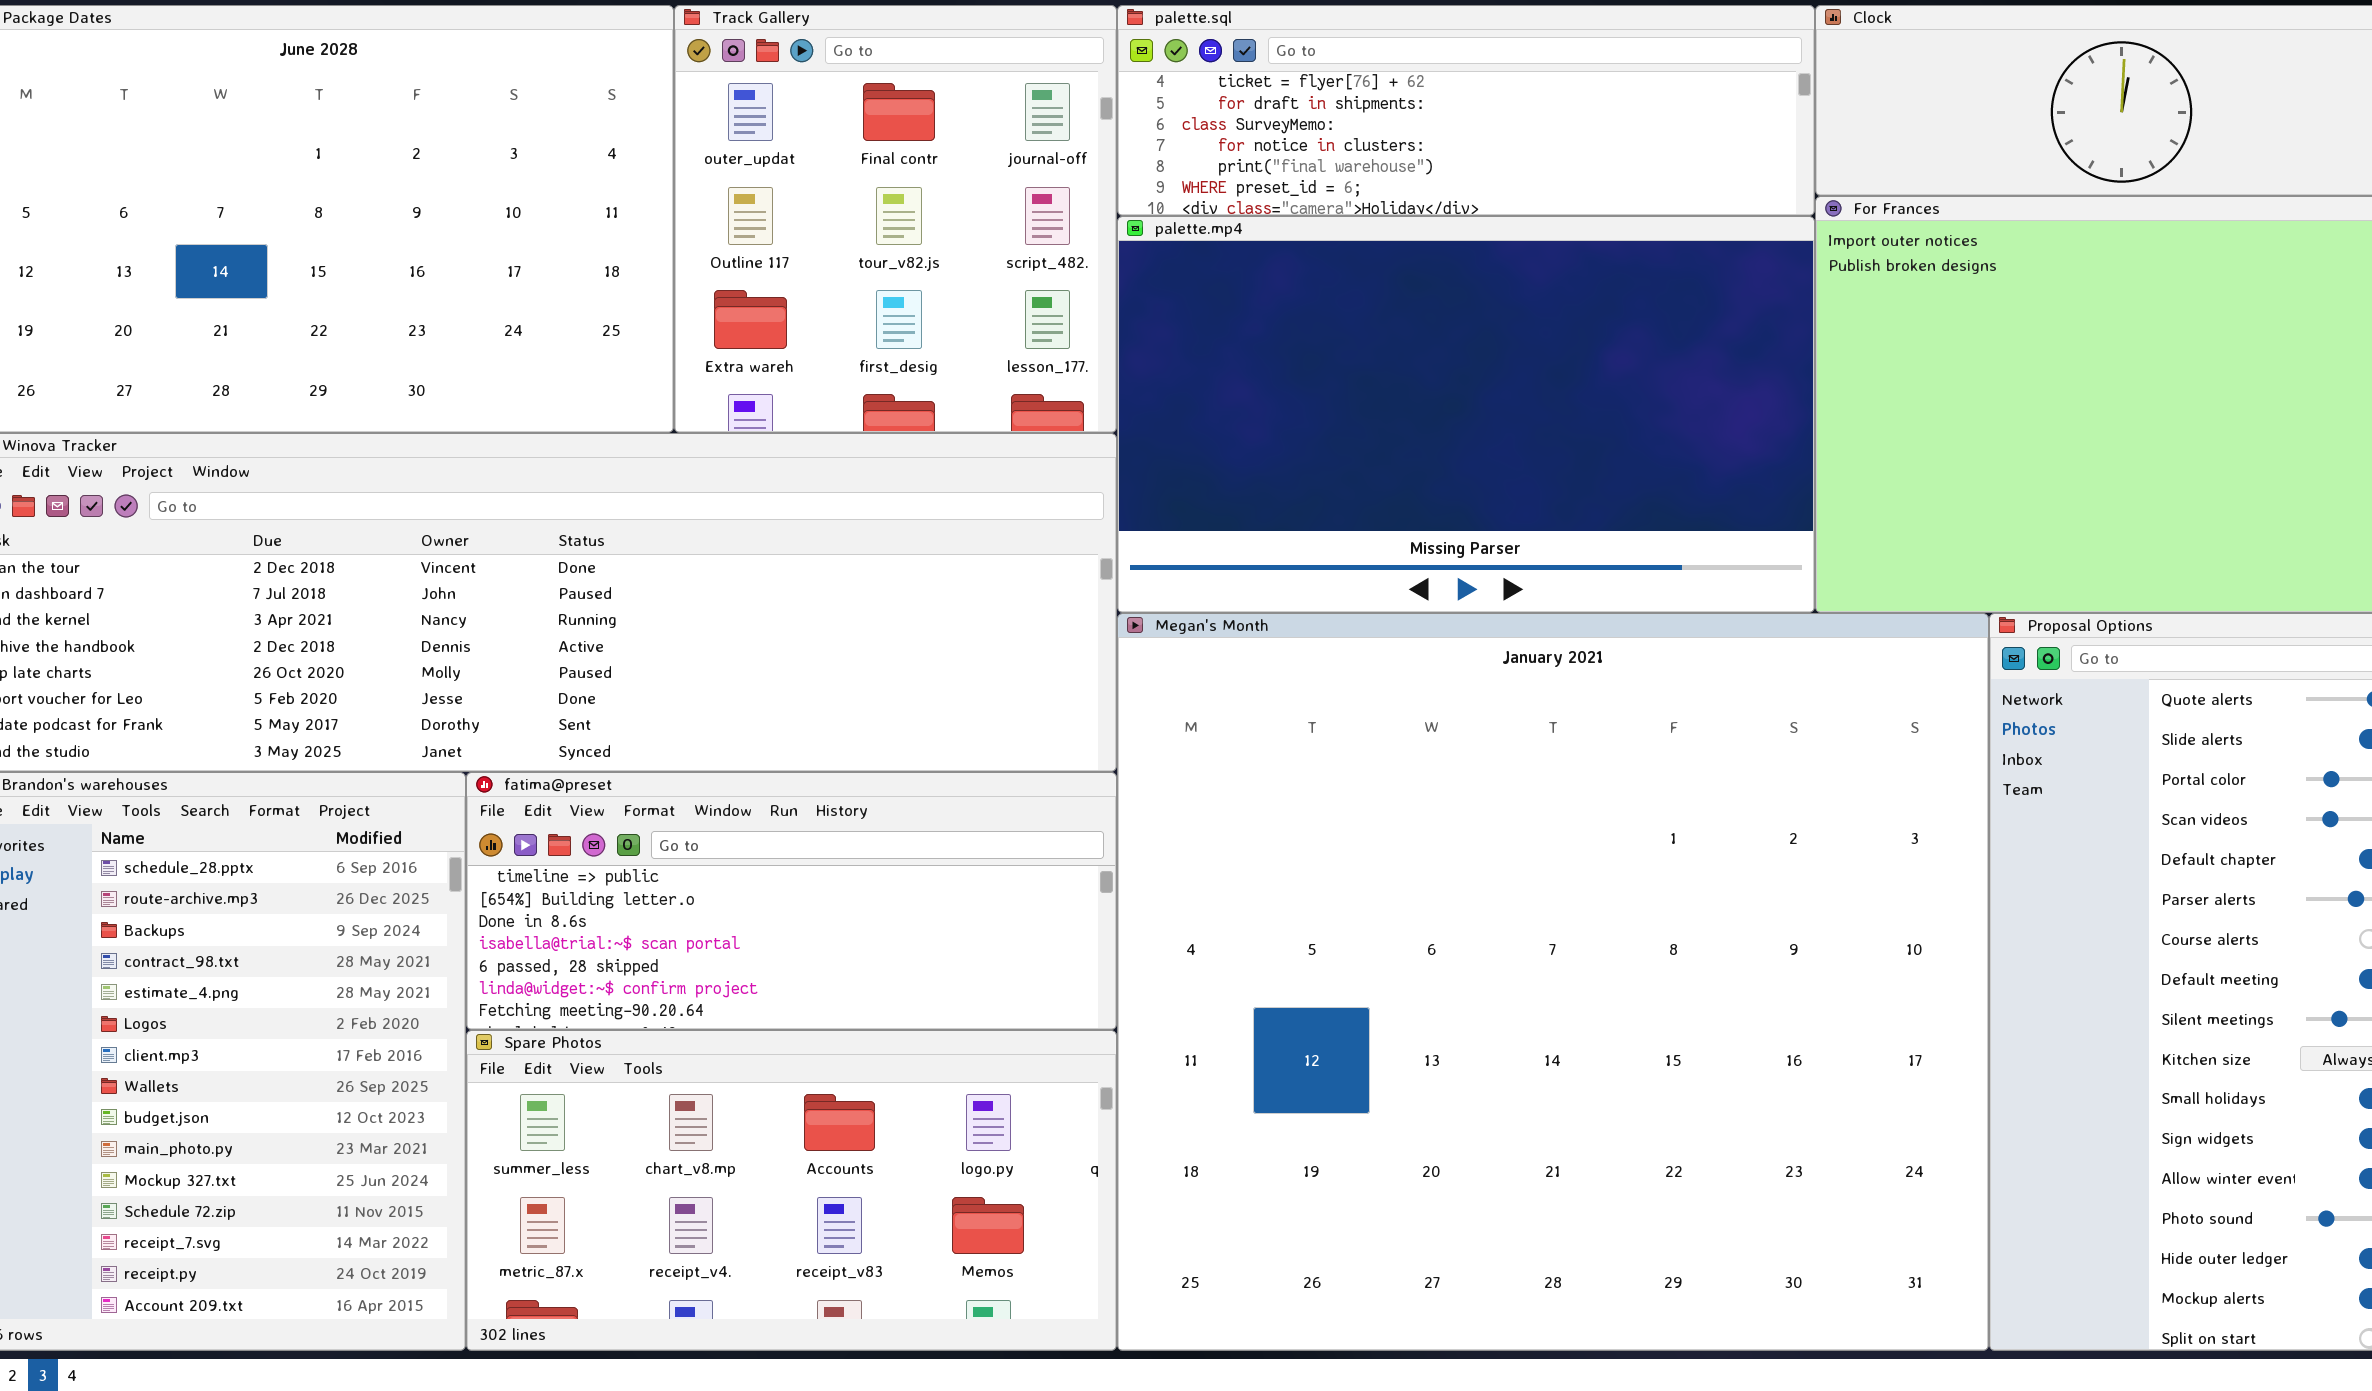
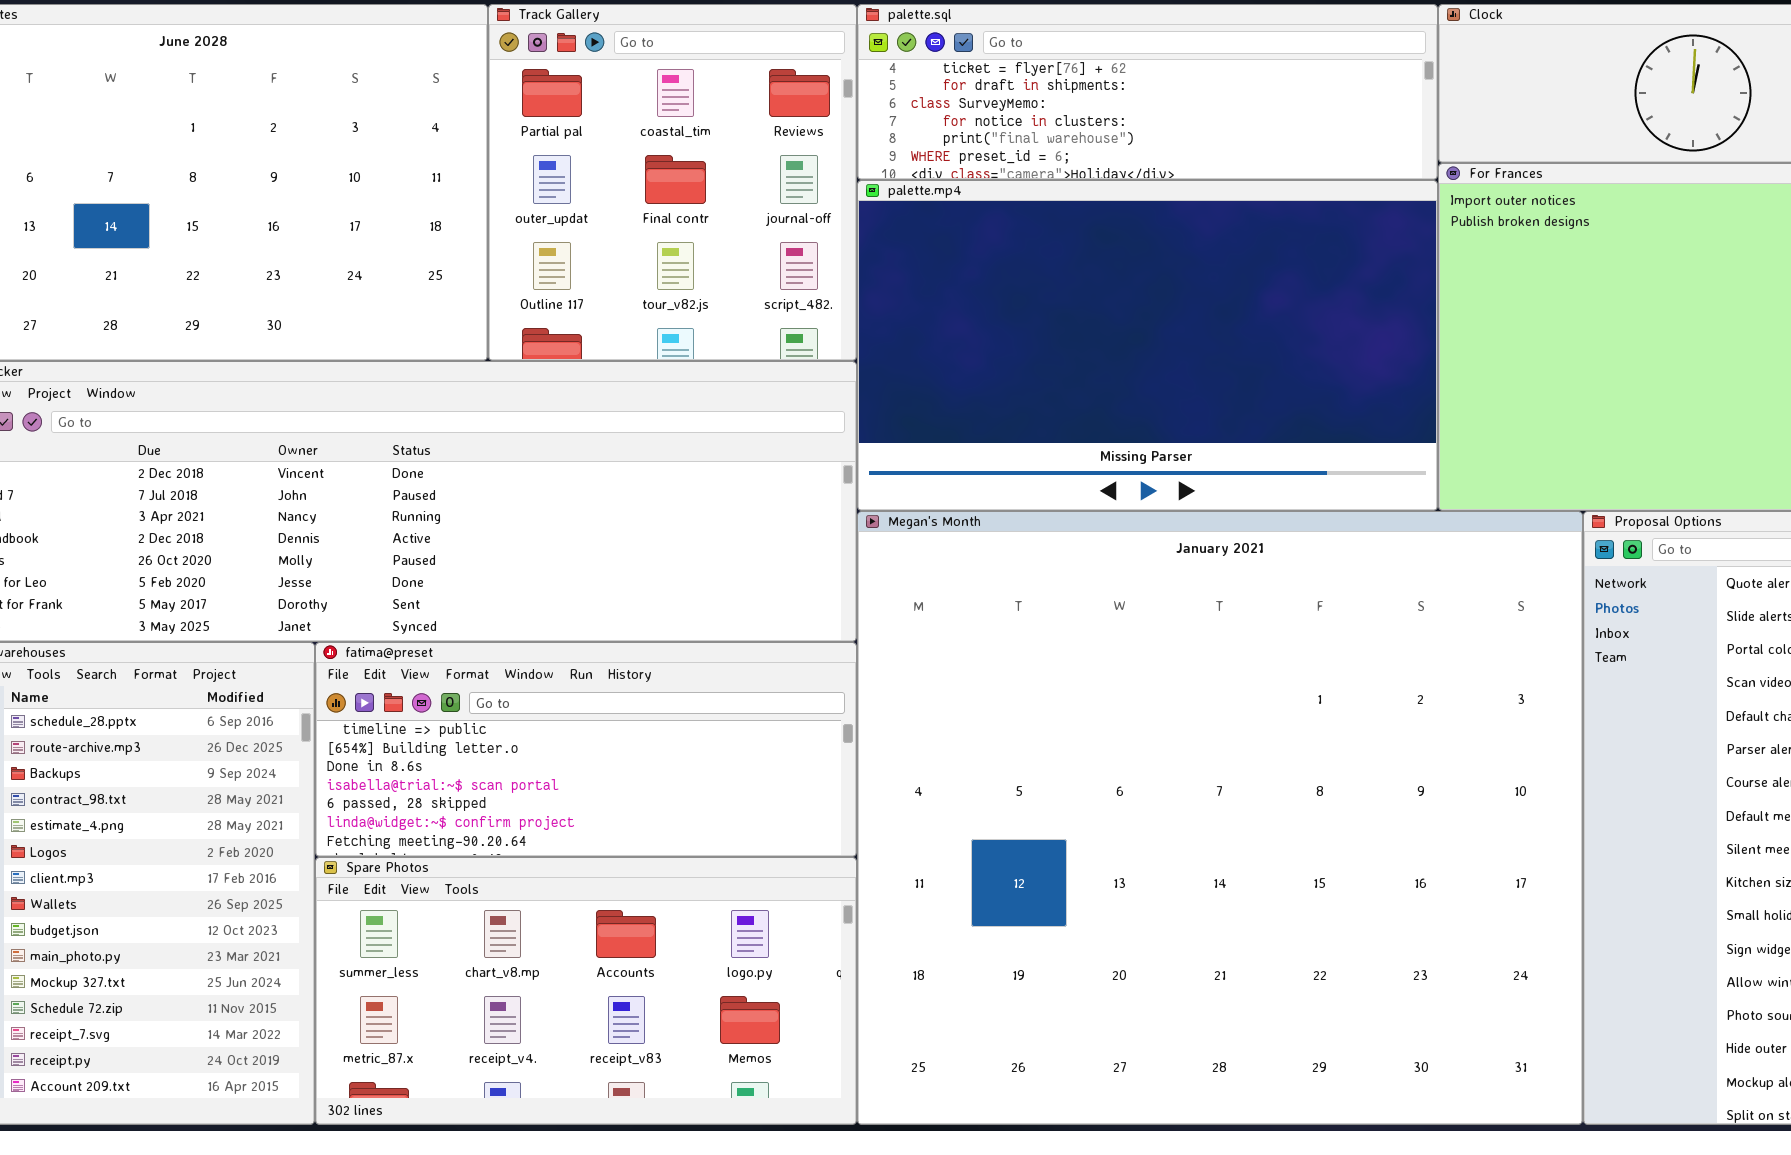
Track Gallery: [674,5,1117,433] -> [488,4,857,361], scrolled up 1 row

